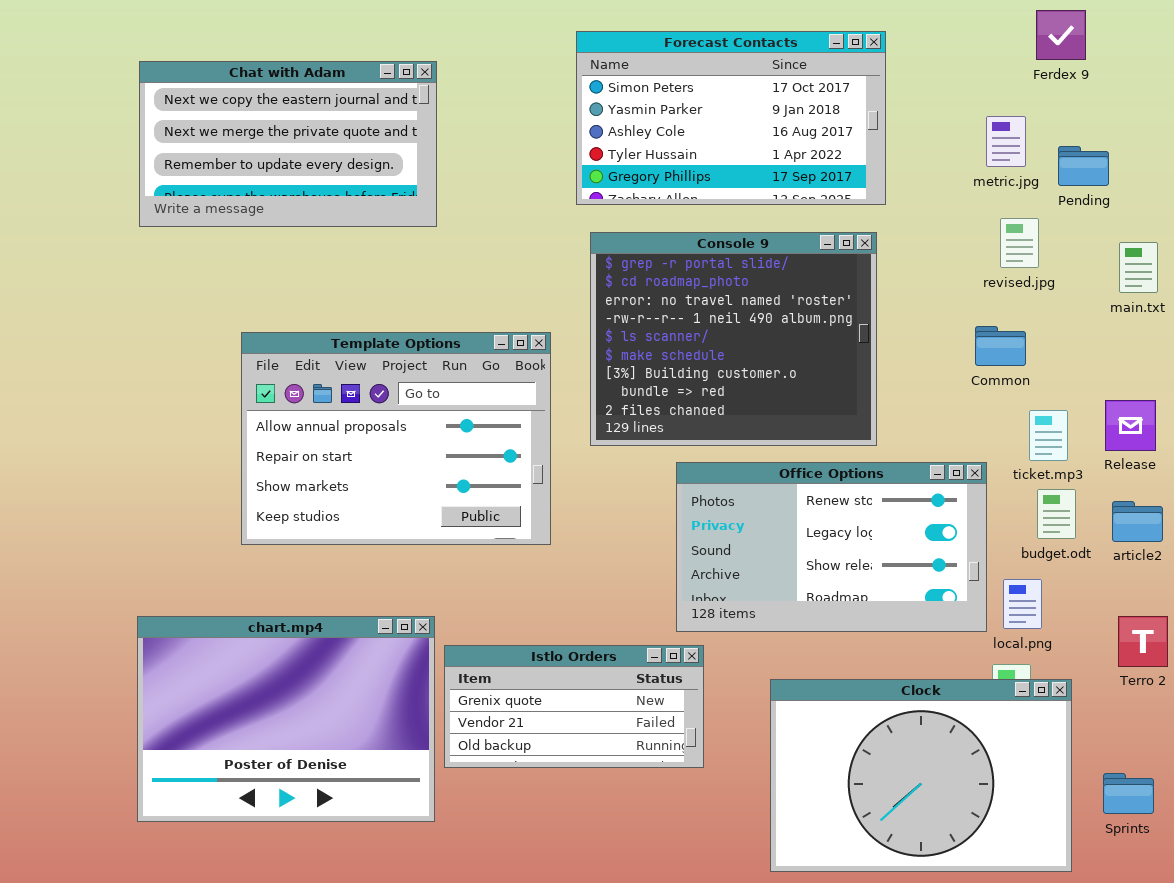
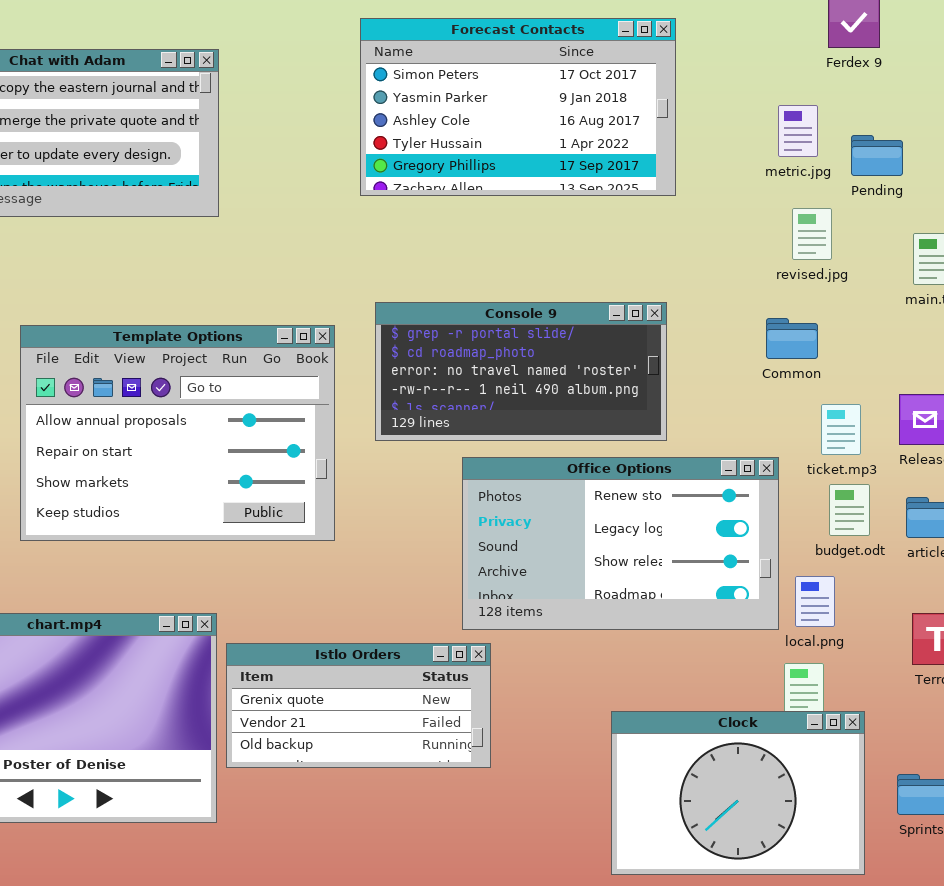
Console 9: [590,232,877,446] -> [375,302,667,441], resized
Clock: [770,679,1072,872] -> [611,711,865,875], resized

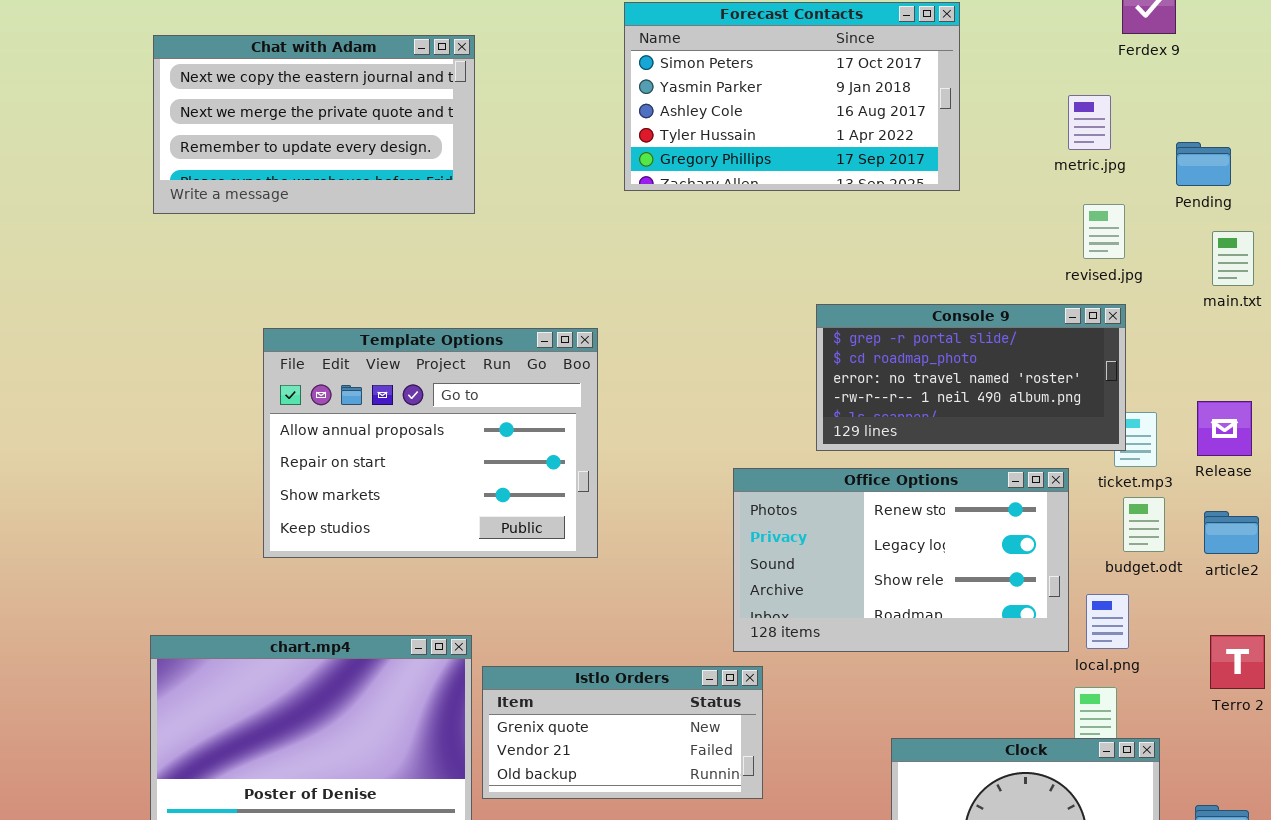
Pending: [851,135,903,176] -> [1176,142,1231,186], moved
Console 9: [375,302,667,441] -> [816,304,1126,451], moved

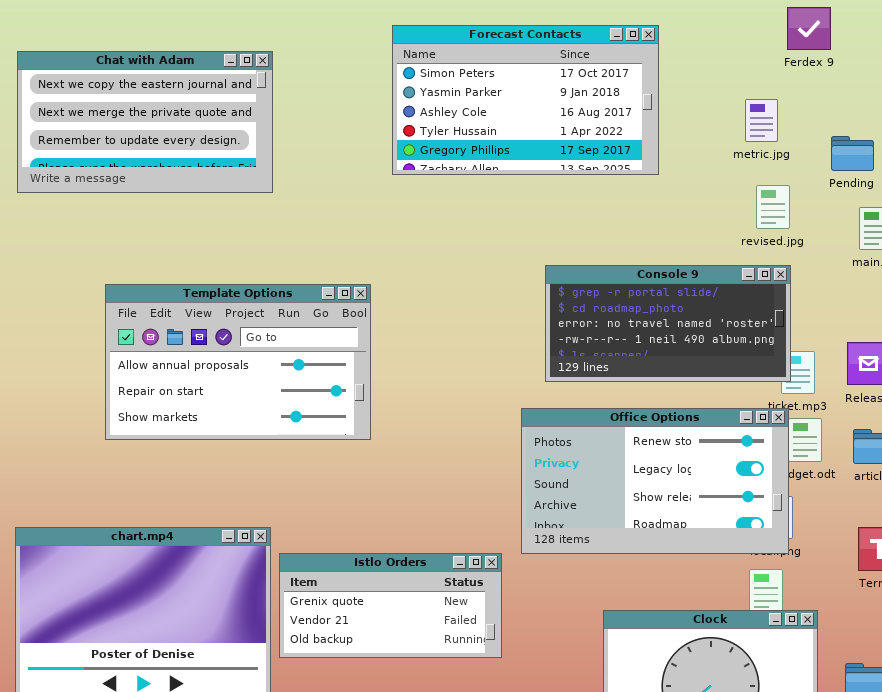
Template Options: [263,328,598,558] -> [105,284,371,440], resized
Office Options: [733,468,1069,652] -> [521,408,789,554], moved

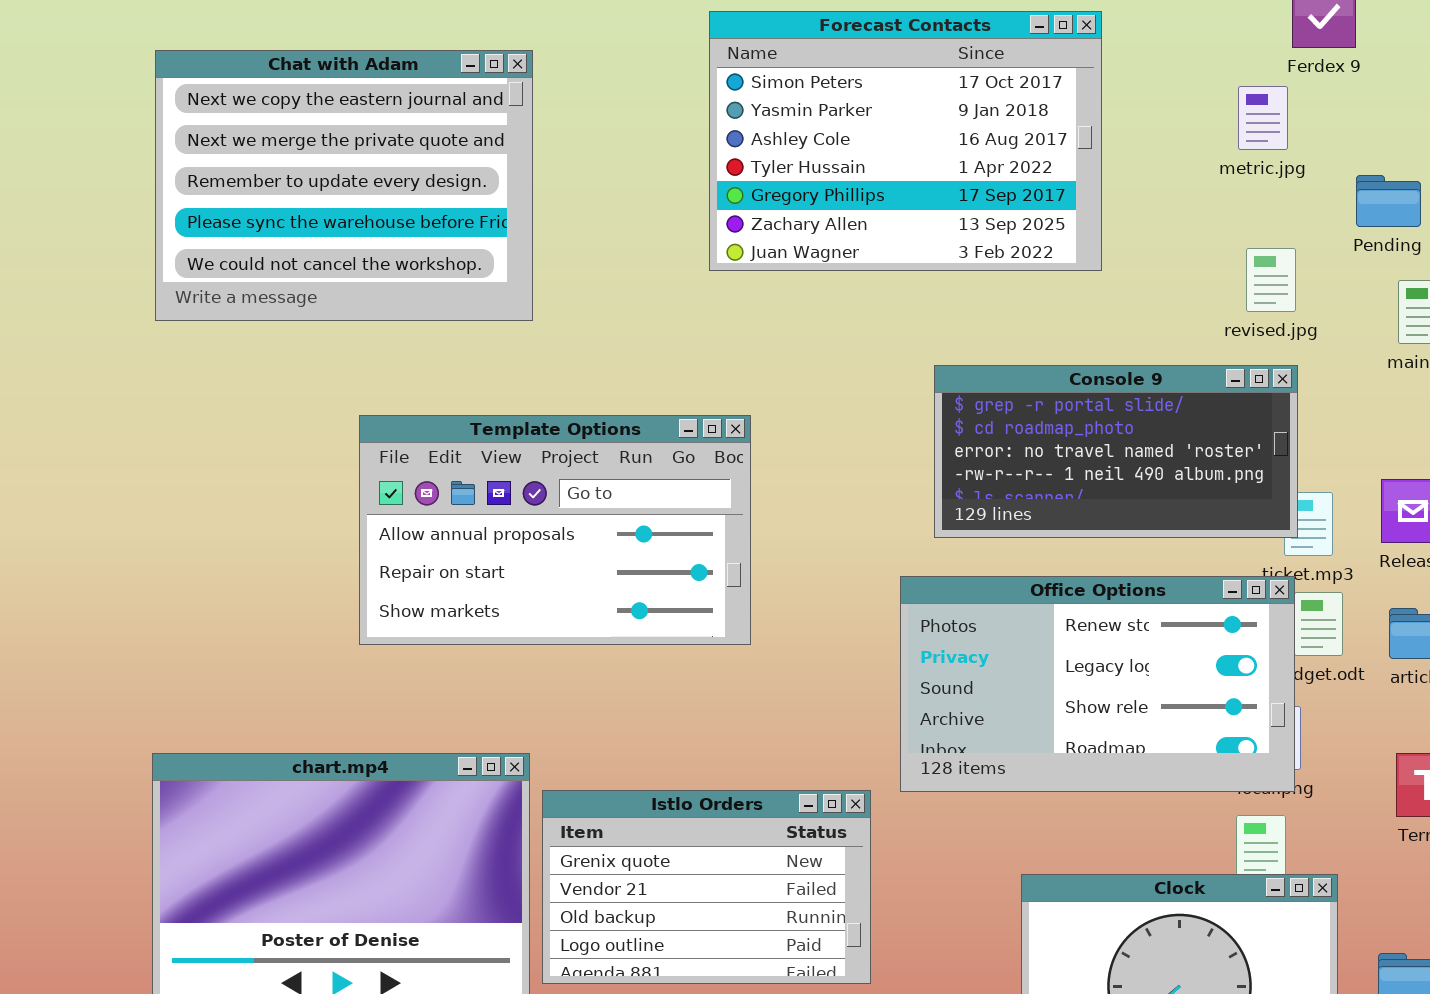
Forecast Contacts: [392,25,659,175] -> [709,11,1102,271], resized
Chat with Adam: [17,51,273,193] -> [155,50,533,321], resized
metric.jpg: [745,99,778,142] -> [1238,86,1288,150], moved
Template Options: [105,284,371,440] -> [359,415,751,645], moved
Istlo Orders: [279,553,502,658] -> [542,790,871,984], resized

